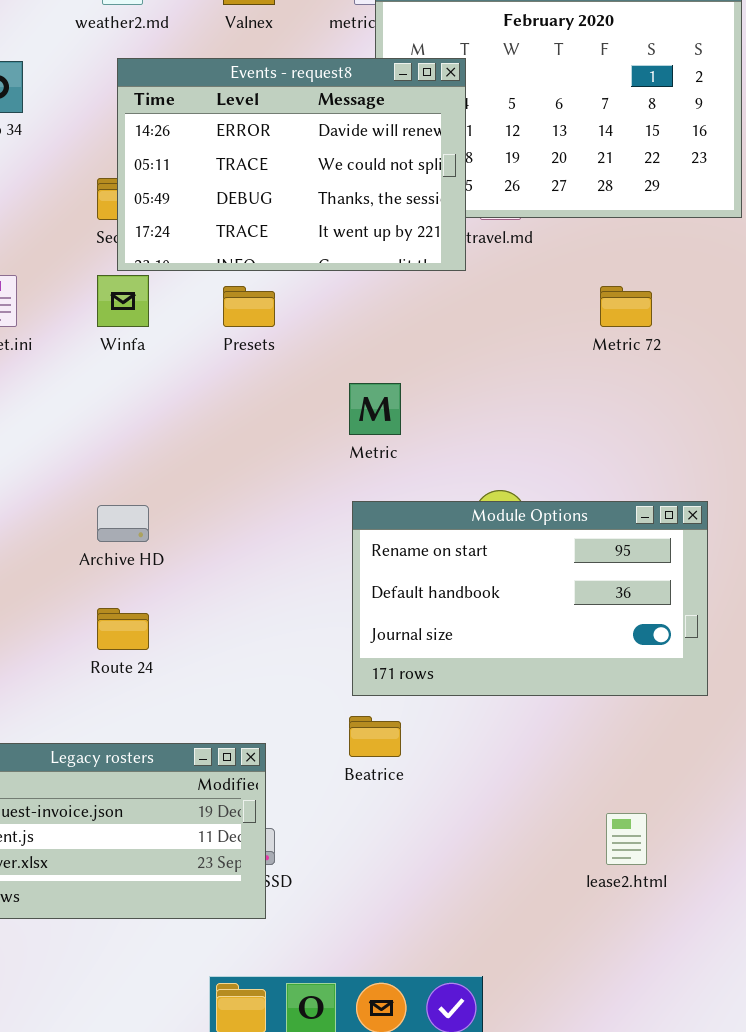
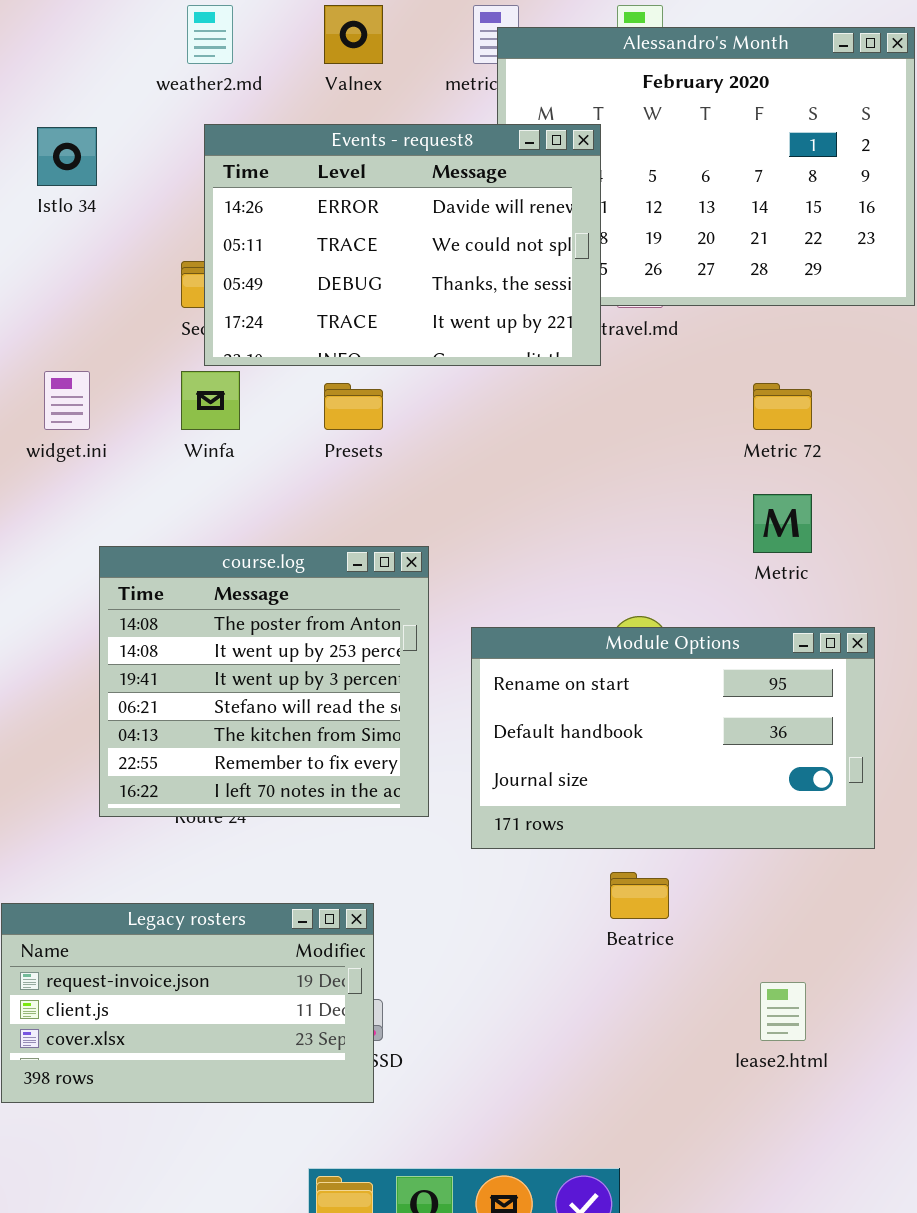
Metric: [349,383,401,435] -> [753,494,812,553], moved
course.log: none -> [99,546,429,817], opened
Beatrice: [349,716,401,757] -> [610,872,669,919], moved

